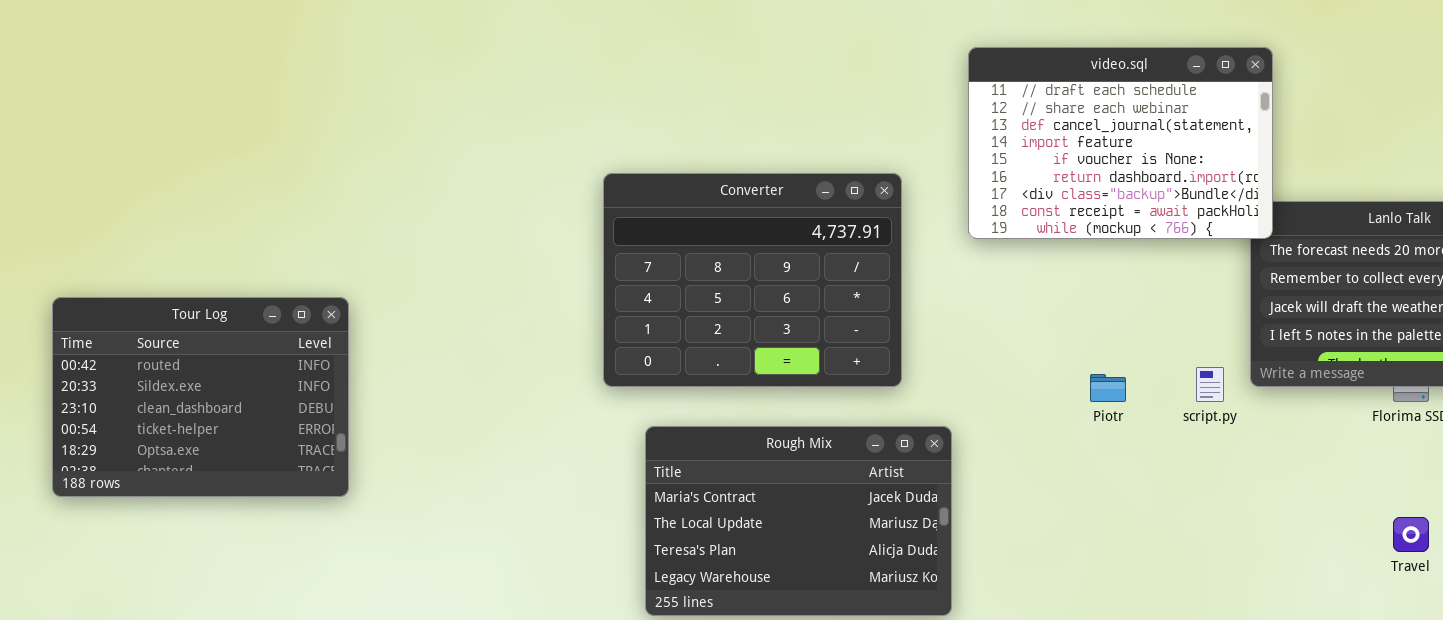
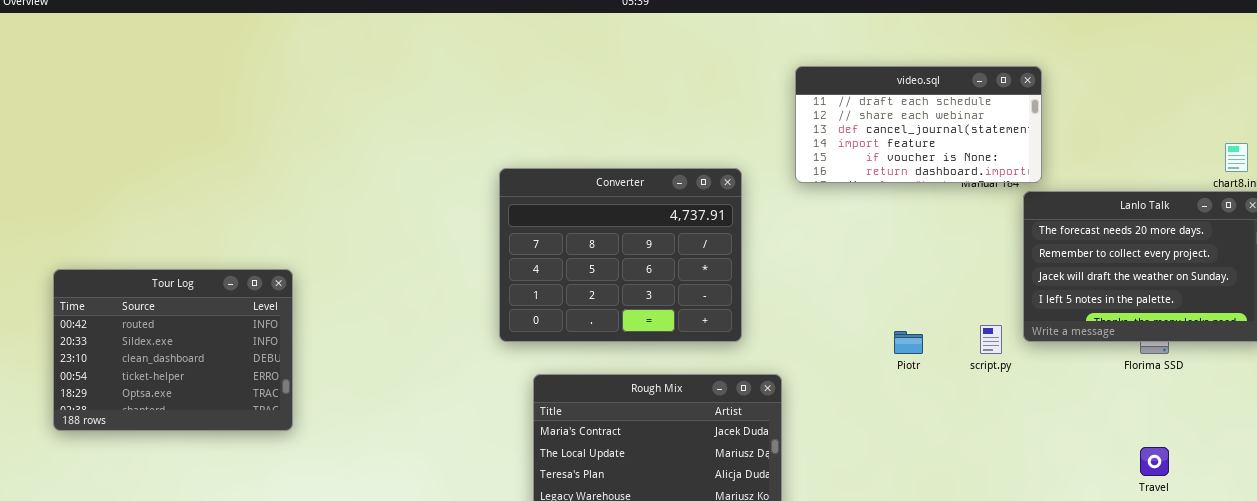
video.sql: [968,47,1273,239] -> [795,66,1042,183], resized

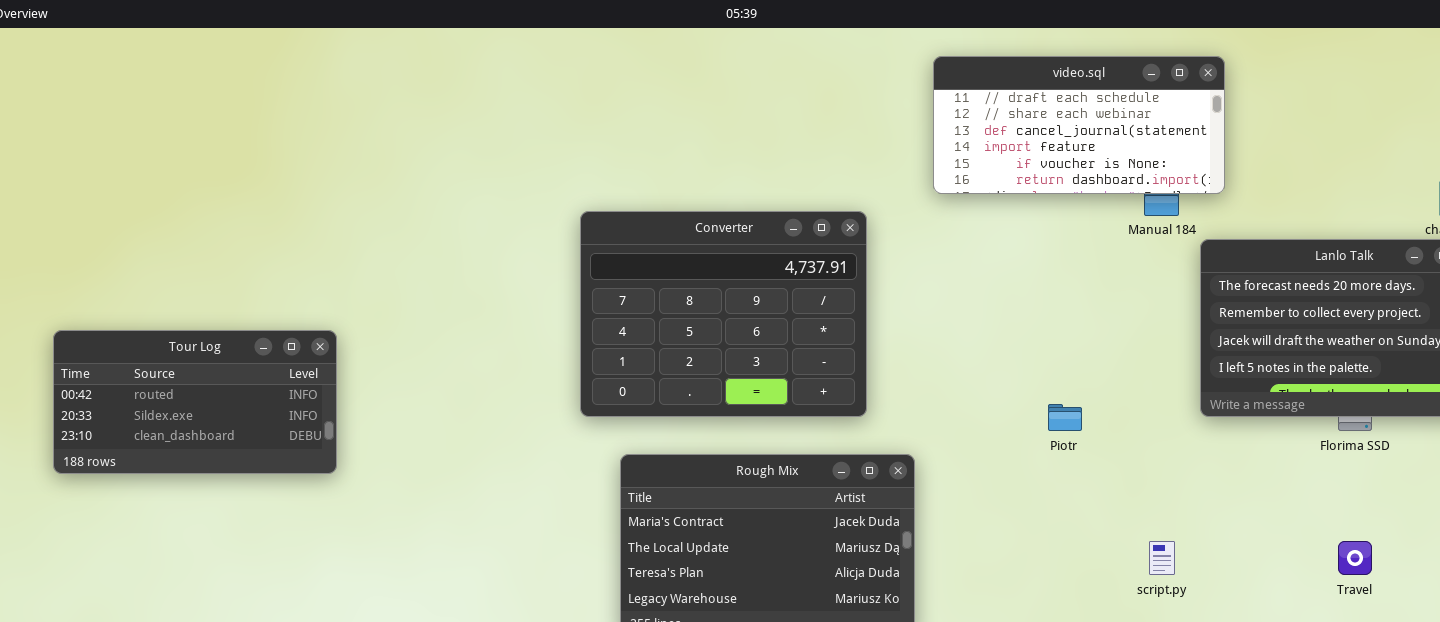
video.sql: [795,66,1042,183] -> [933,56,1225,194], moved
Tour Log: [53,269,293,431] -> [53,330,337,474], resized
script.py: [980,325,1002,354] -> [1149,541,1175,575], moved

